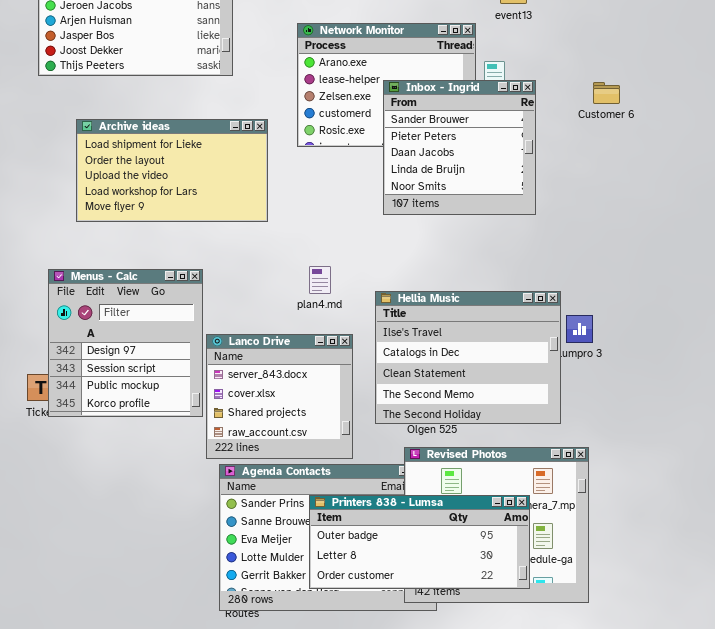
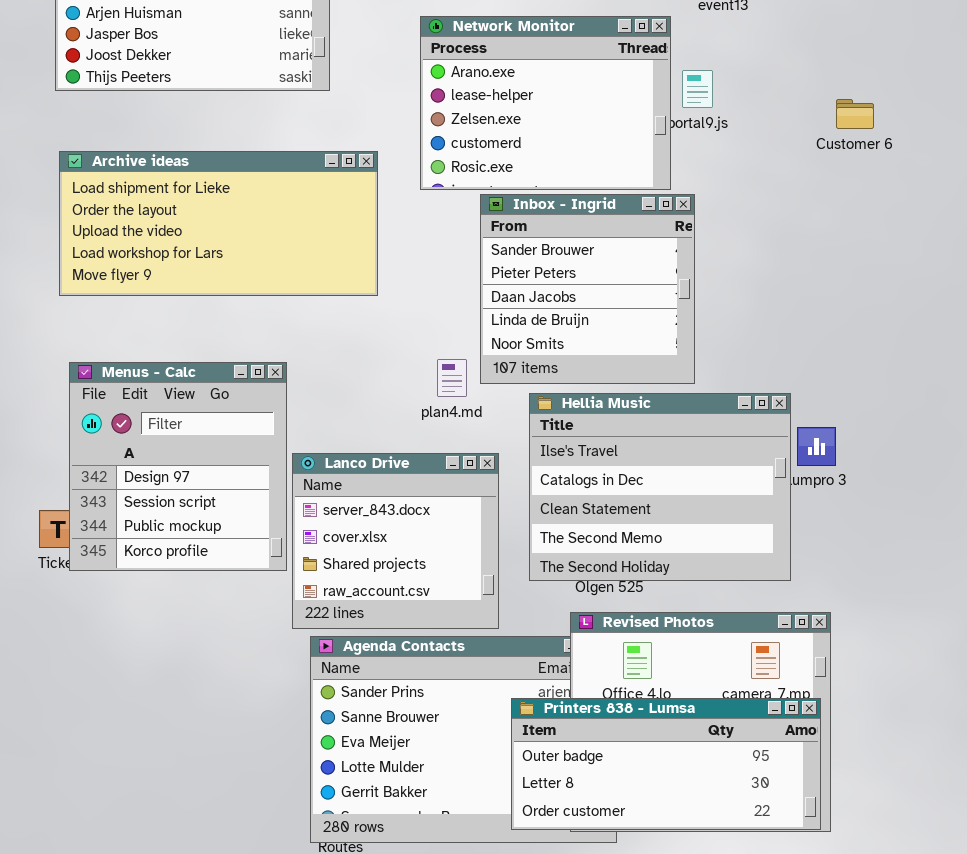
Inbox - Ingrid: [383,80,536,215] -> [480,194,695,384], moved
Archive ideas: [76,119,268,222] -> [59,151,378,296], resized
Printers 838 - Lumsa: [309,495,530,589] -> [511,698,821,830], moved

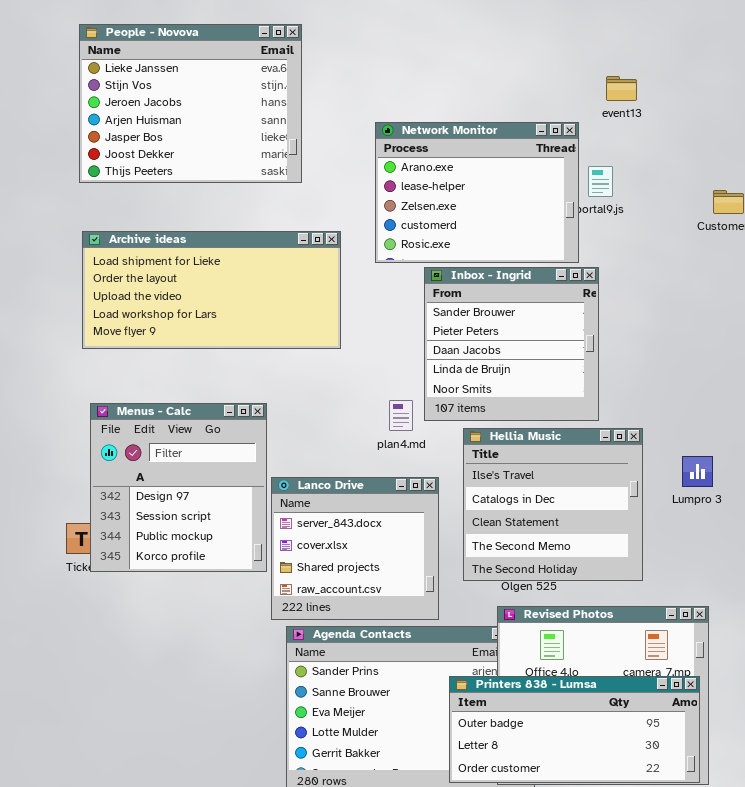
Hellia Music: [529,393,791,581] -> [463,428,643,581], resized

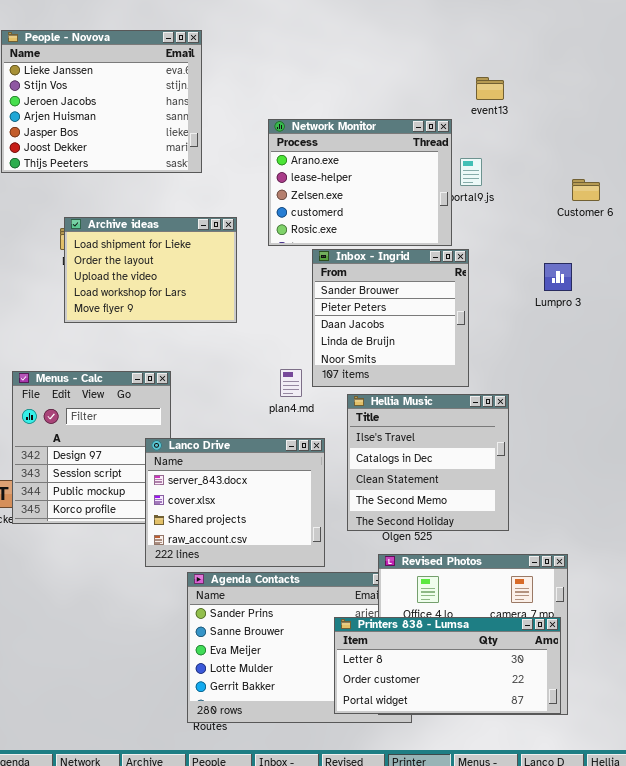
Archive ideas: [82,231,341,349] -> [64,217,237,323], resized
Lumpro 3: [682,456,713,487] -> [544,263,572,291], moved
Lanco Drive: [271,477,439,620] -> [145,438,325,567], resized
Printers 838 - Lumsa: [449,676,700,783] -> [334,617,561,714], scrolled down 1 row

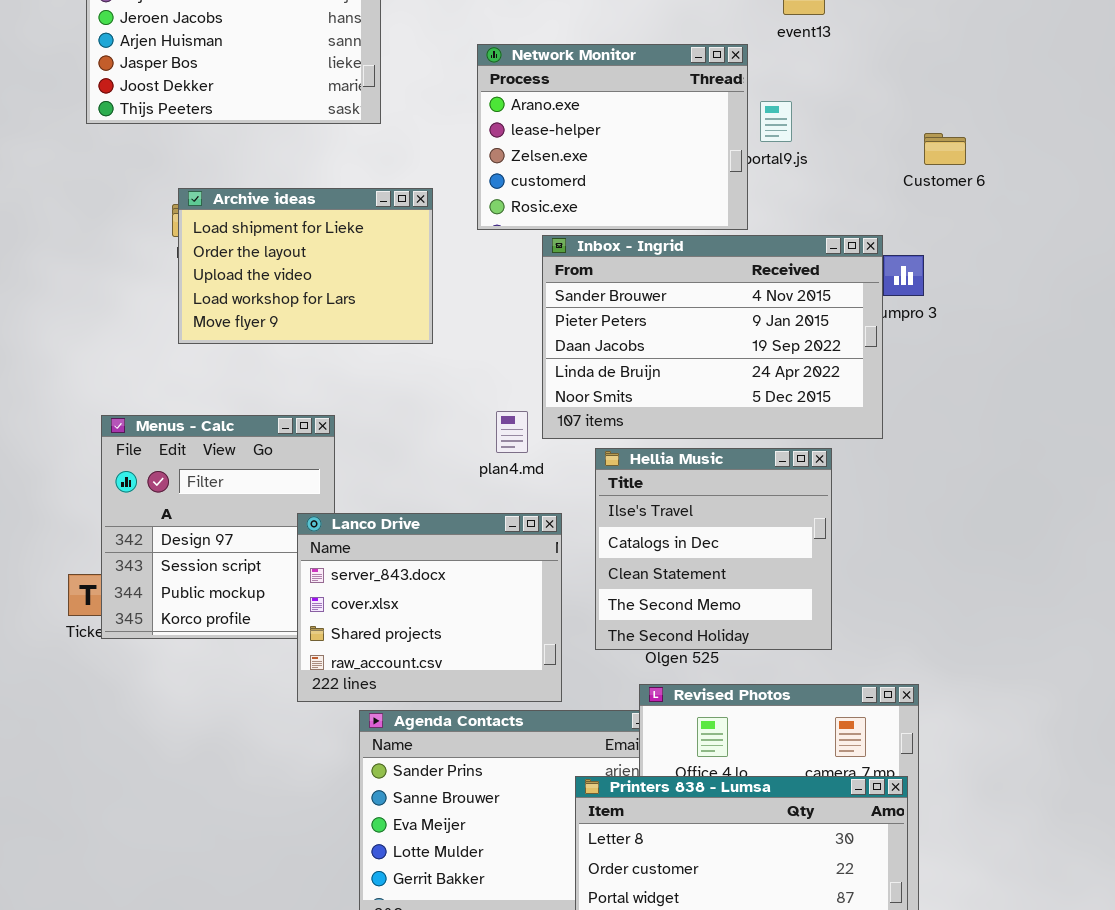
Inbox - Ingrid: [312,249,469,387] -> [542,235,883,439], resized

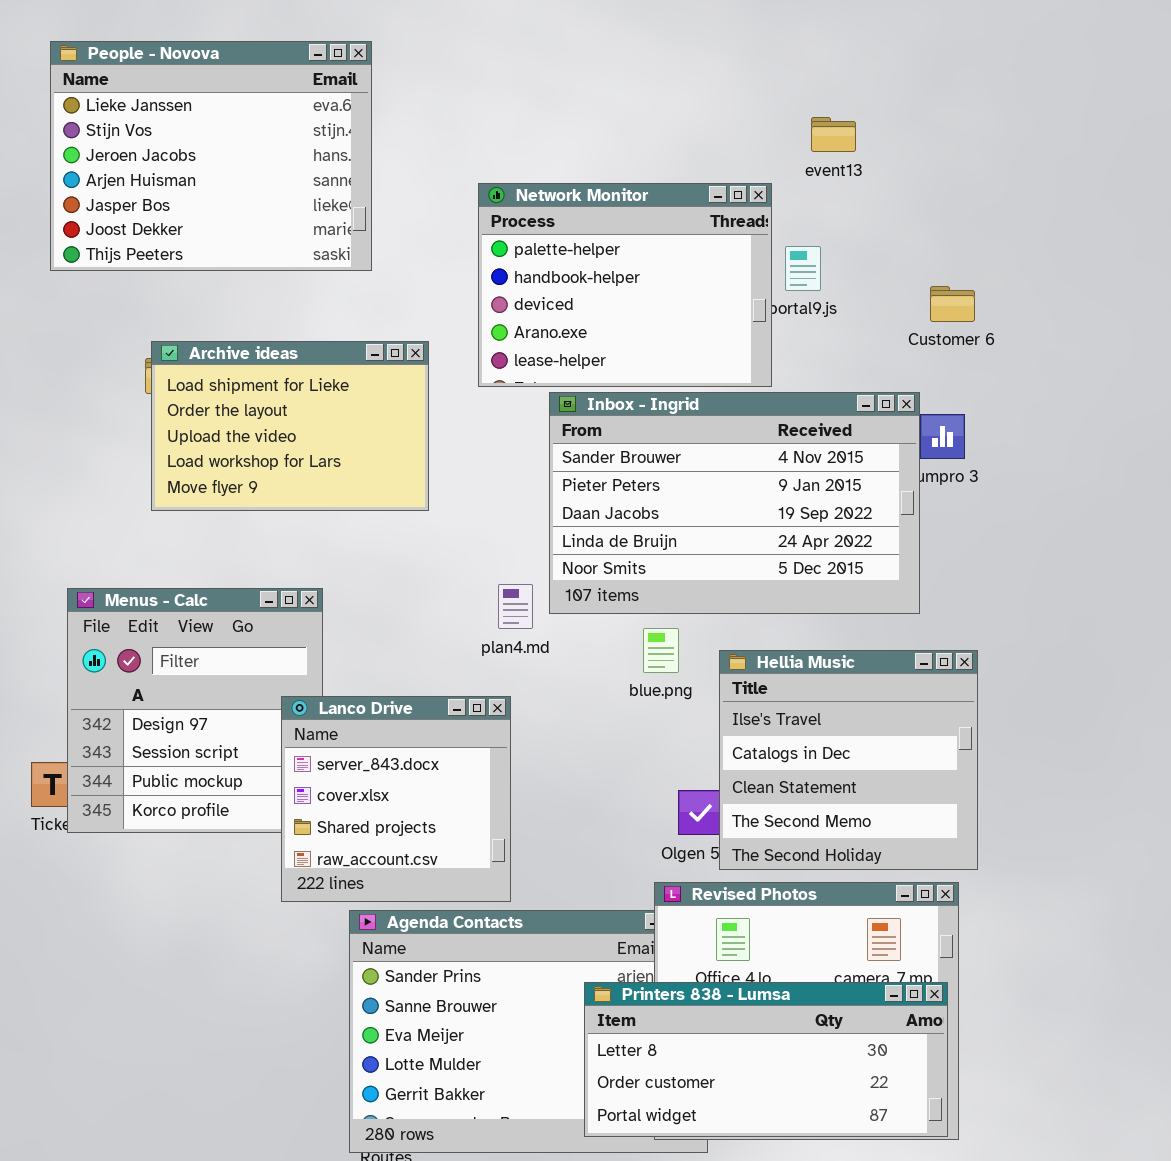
Network Monitor: [477,44,748,230] -> [478,183,772,387], scrolled up 3 rows
Customer 6: [924,133,966,165] -> [930,286,975,322], moved
Hellia Music: [595,448,832,650] -> [719,650,978,870], moved
Lanco Drive: [297,513,562,702] -> [281,696,511,902], resized

